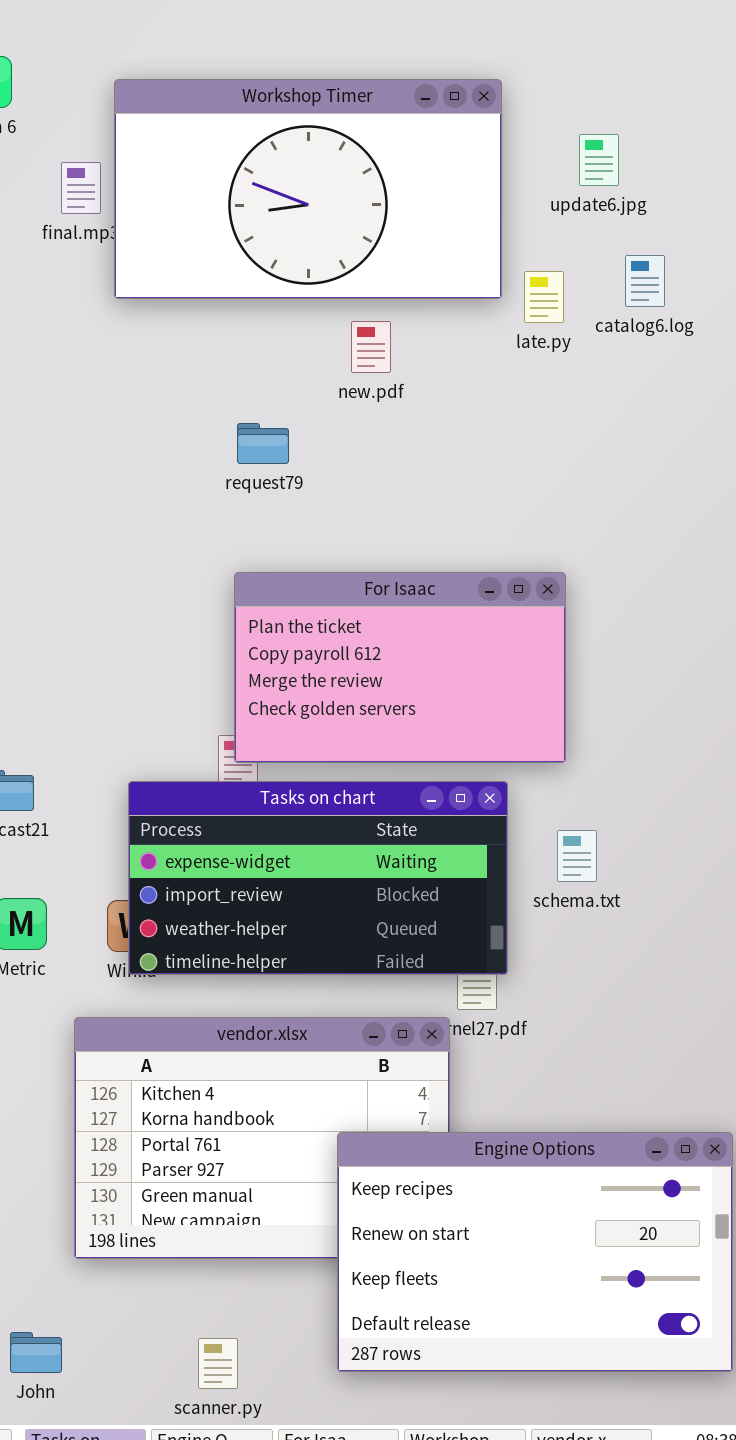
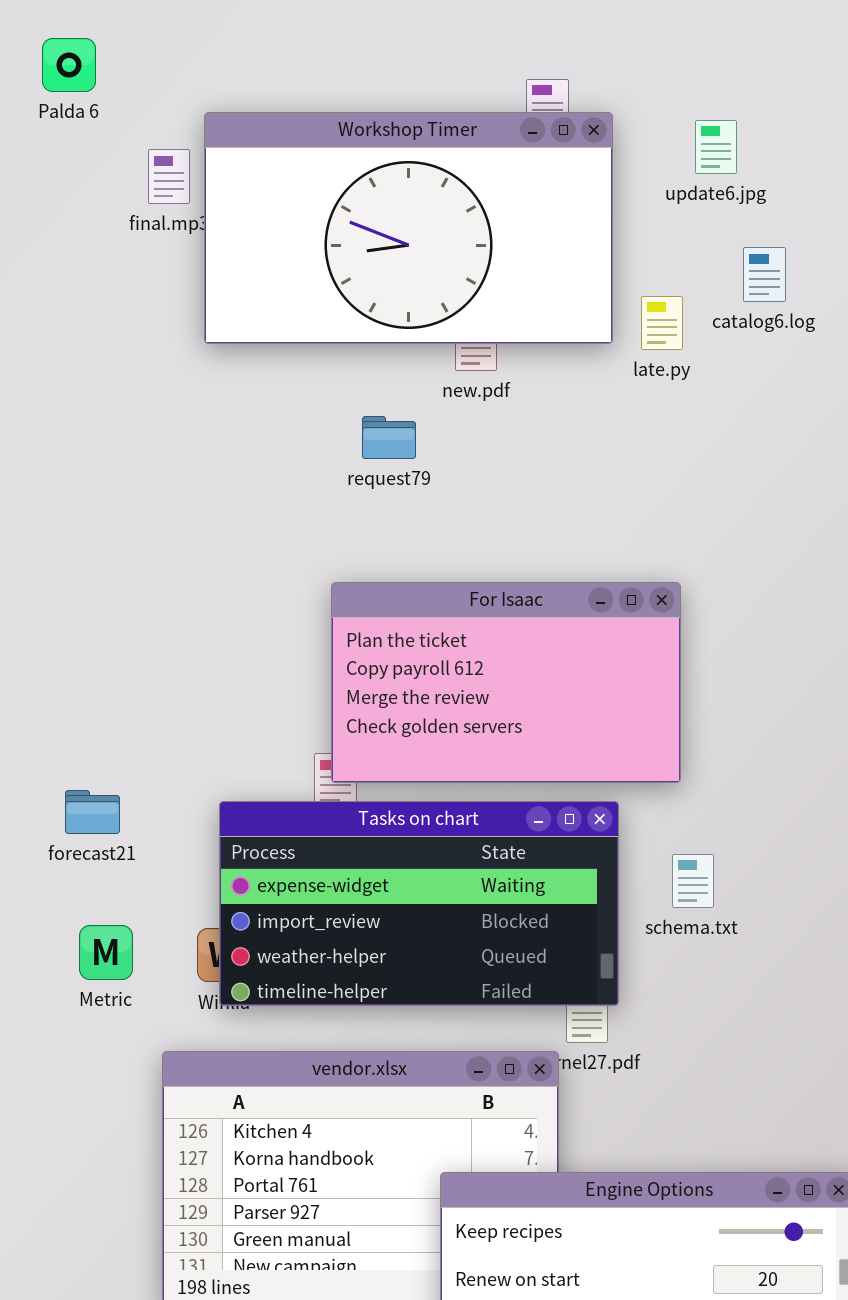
Workshop Timer: [114,79,502,299] -> [204,112,613,344], moved
late.py: [524,271,564,323] -> [641,296,683,350], moved
request79: [237,423,289,464] -> [362,416,416,459], moved

